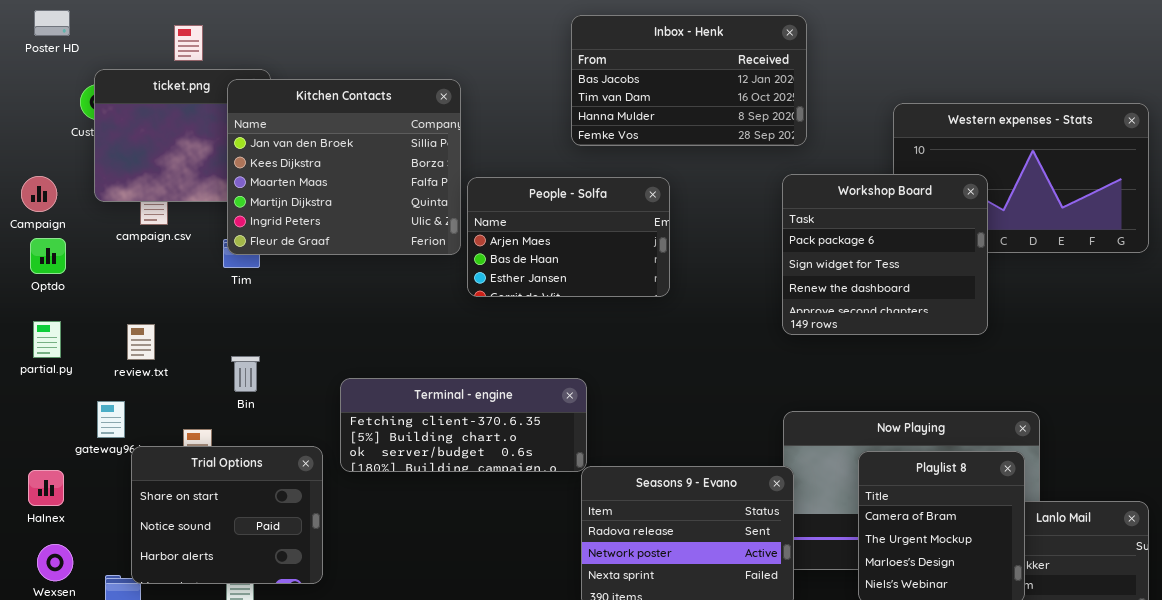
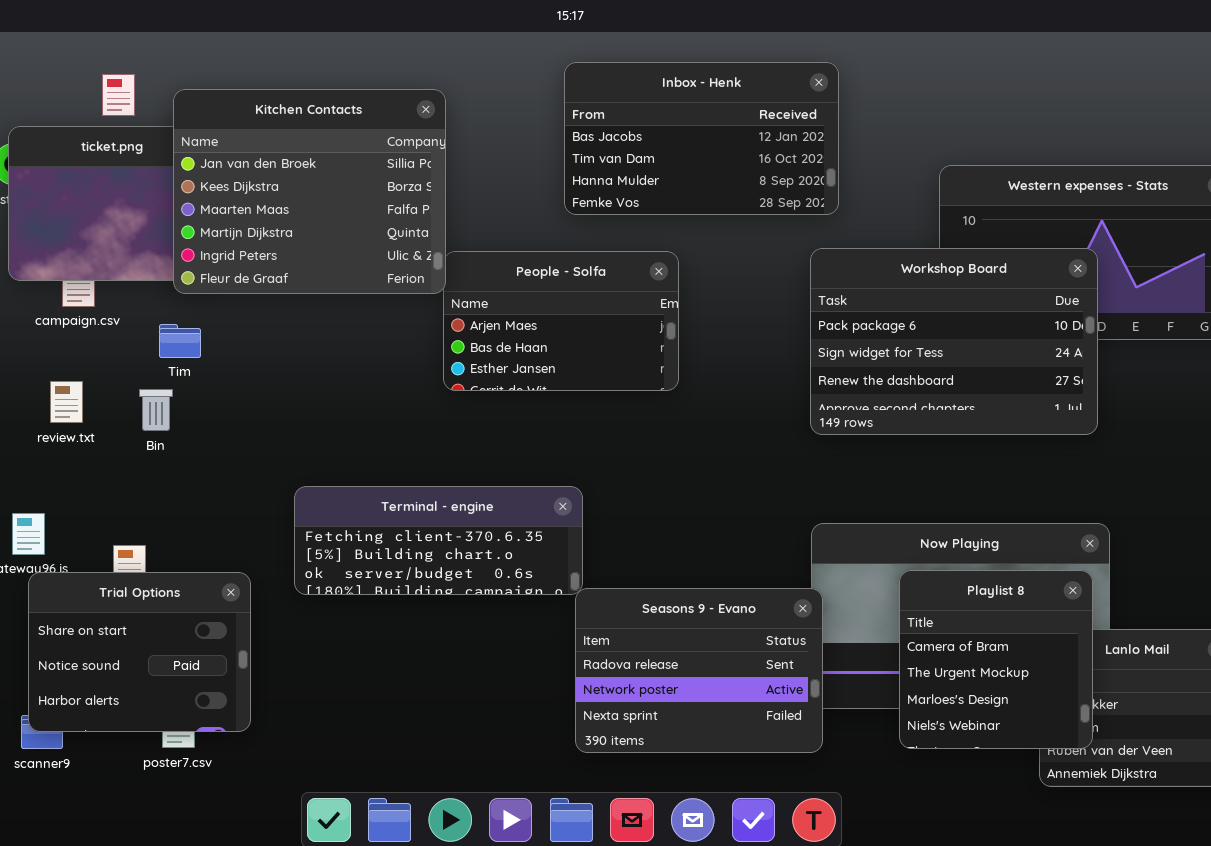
Kitchen Contacts: [227,79,461,255] -> [173,89,446,294], moved
Workshop Board: [782,174,988,335] -> [810,248,1098,435], resized
review.txt: [127,324,155,360] -> [50,381,83,423], moved
Bin: [231,356,260,392] -> [139,389,173,431], moved
Trial Options: [131,446,323,584] -> [28,572,251,732], moved

